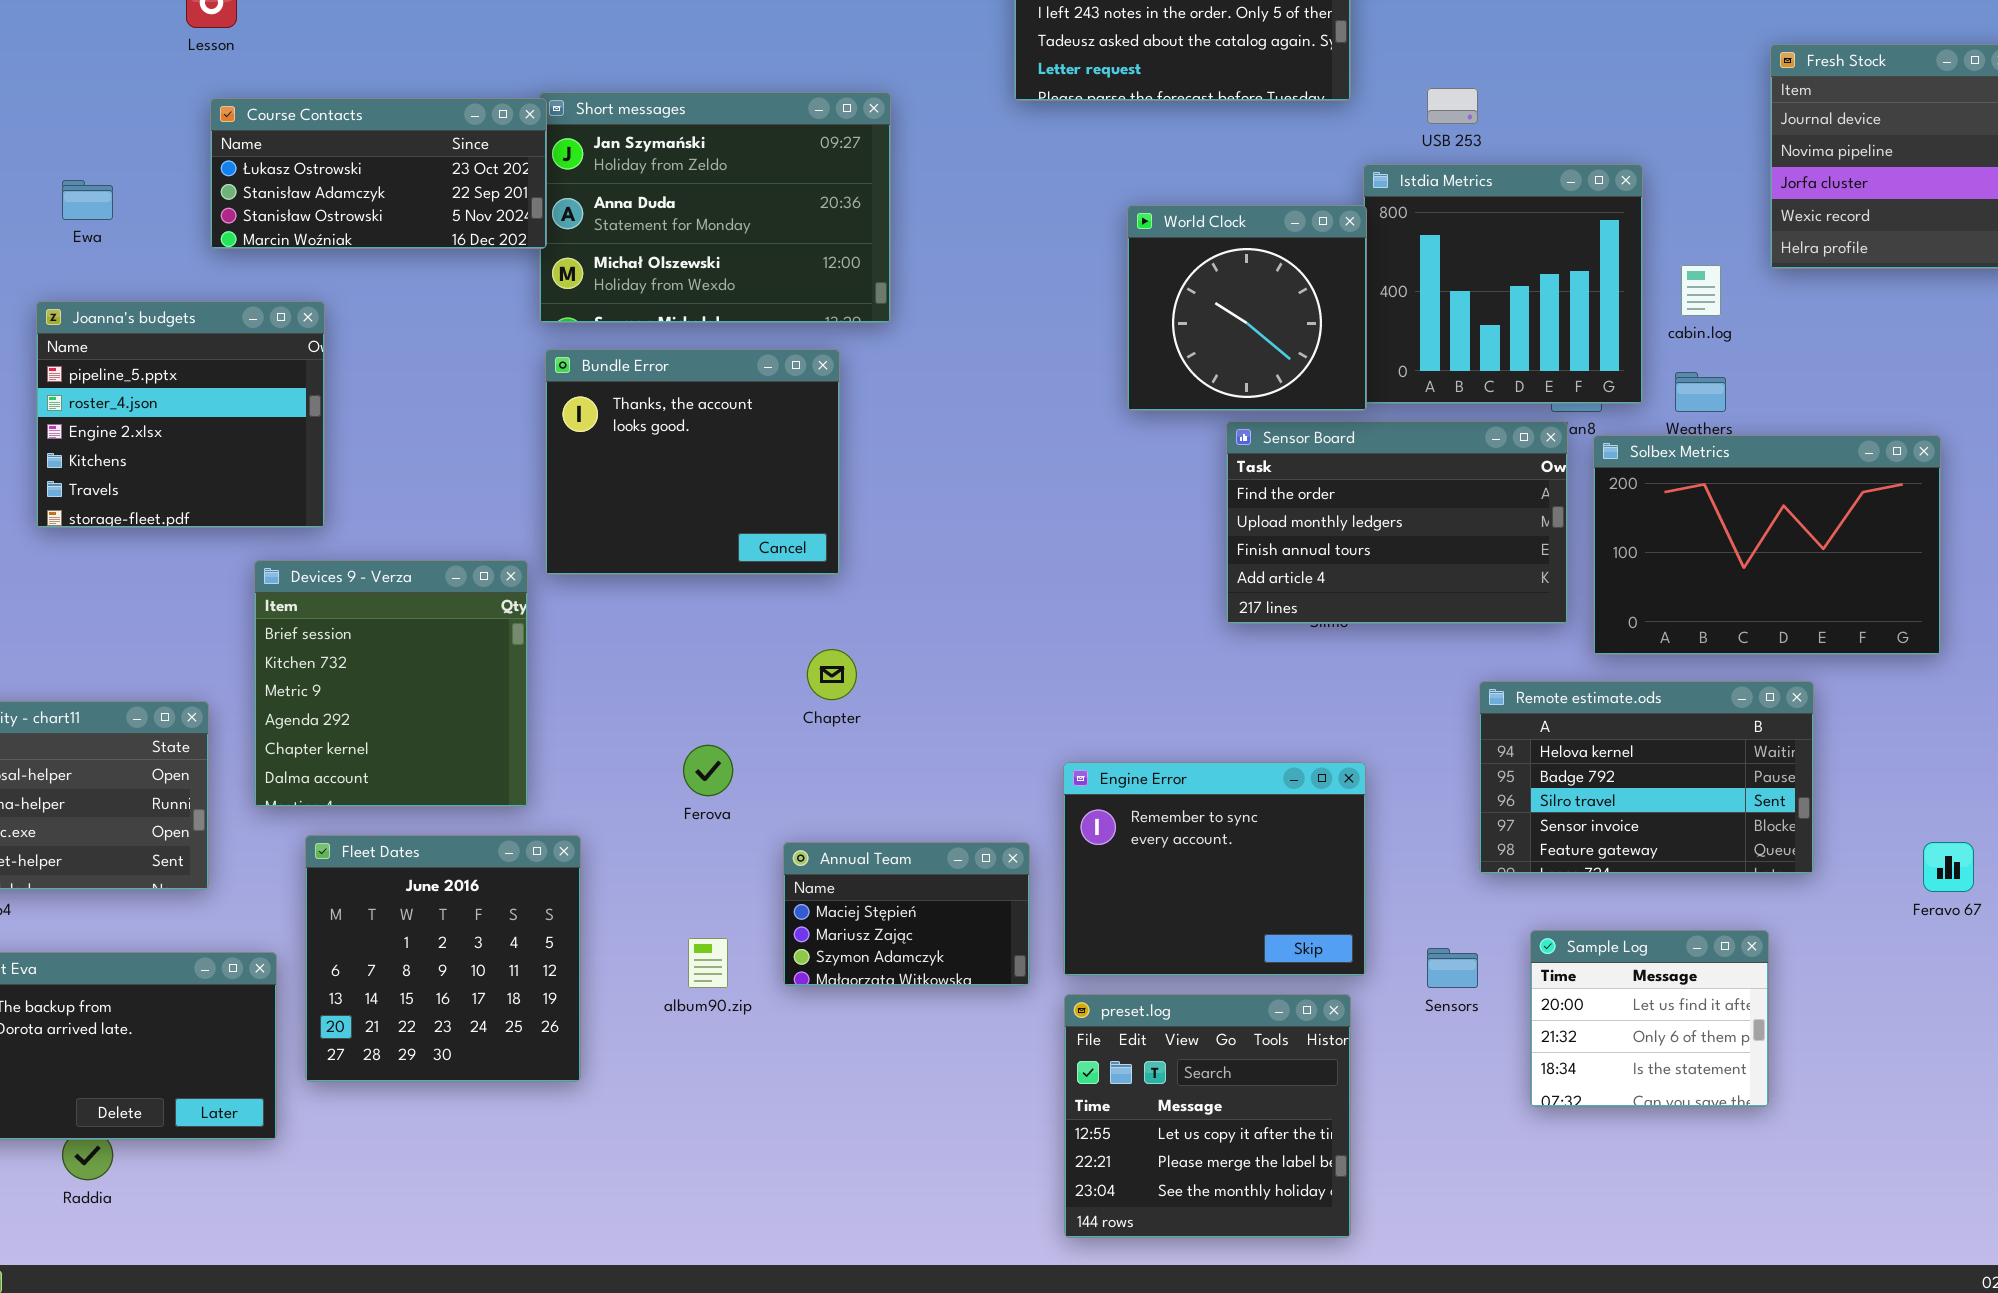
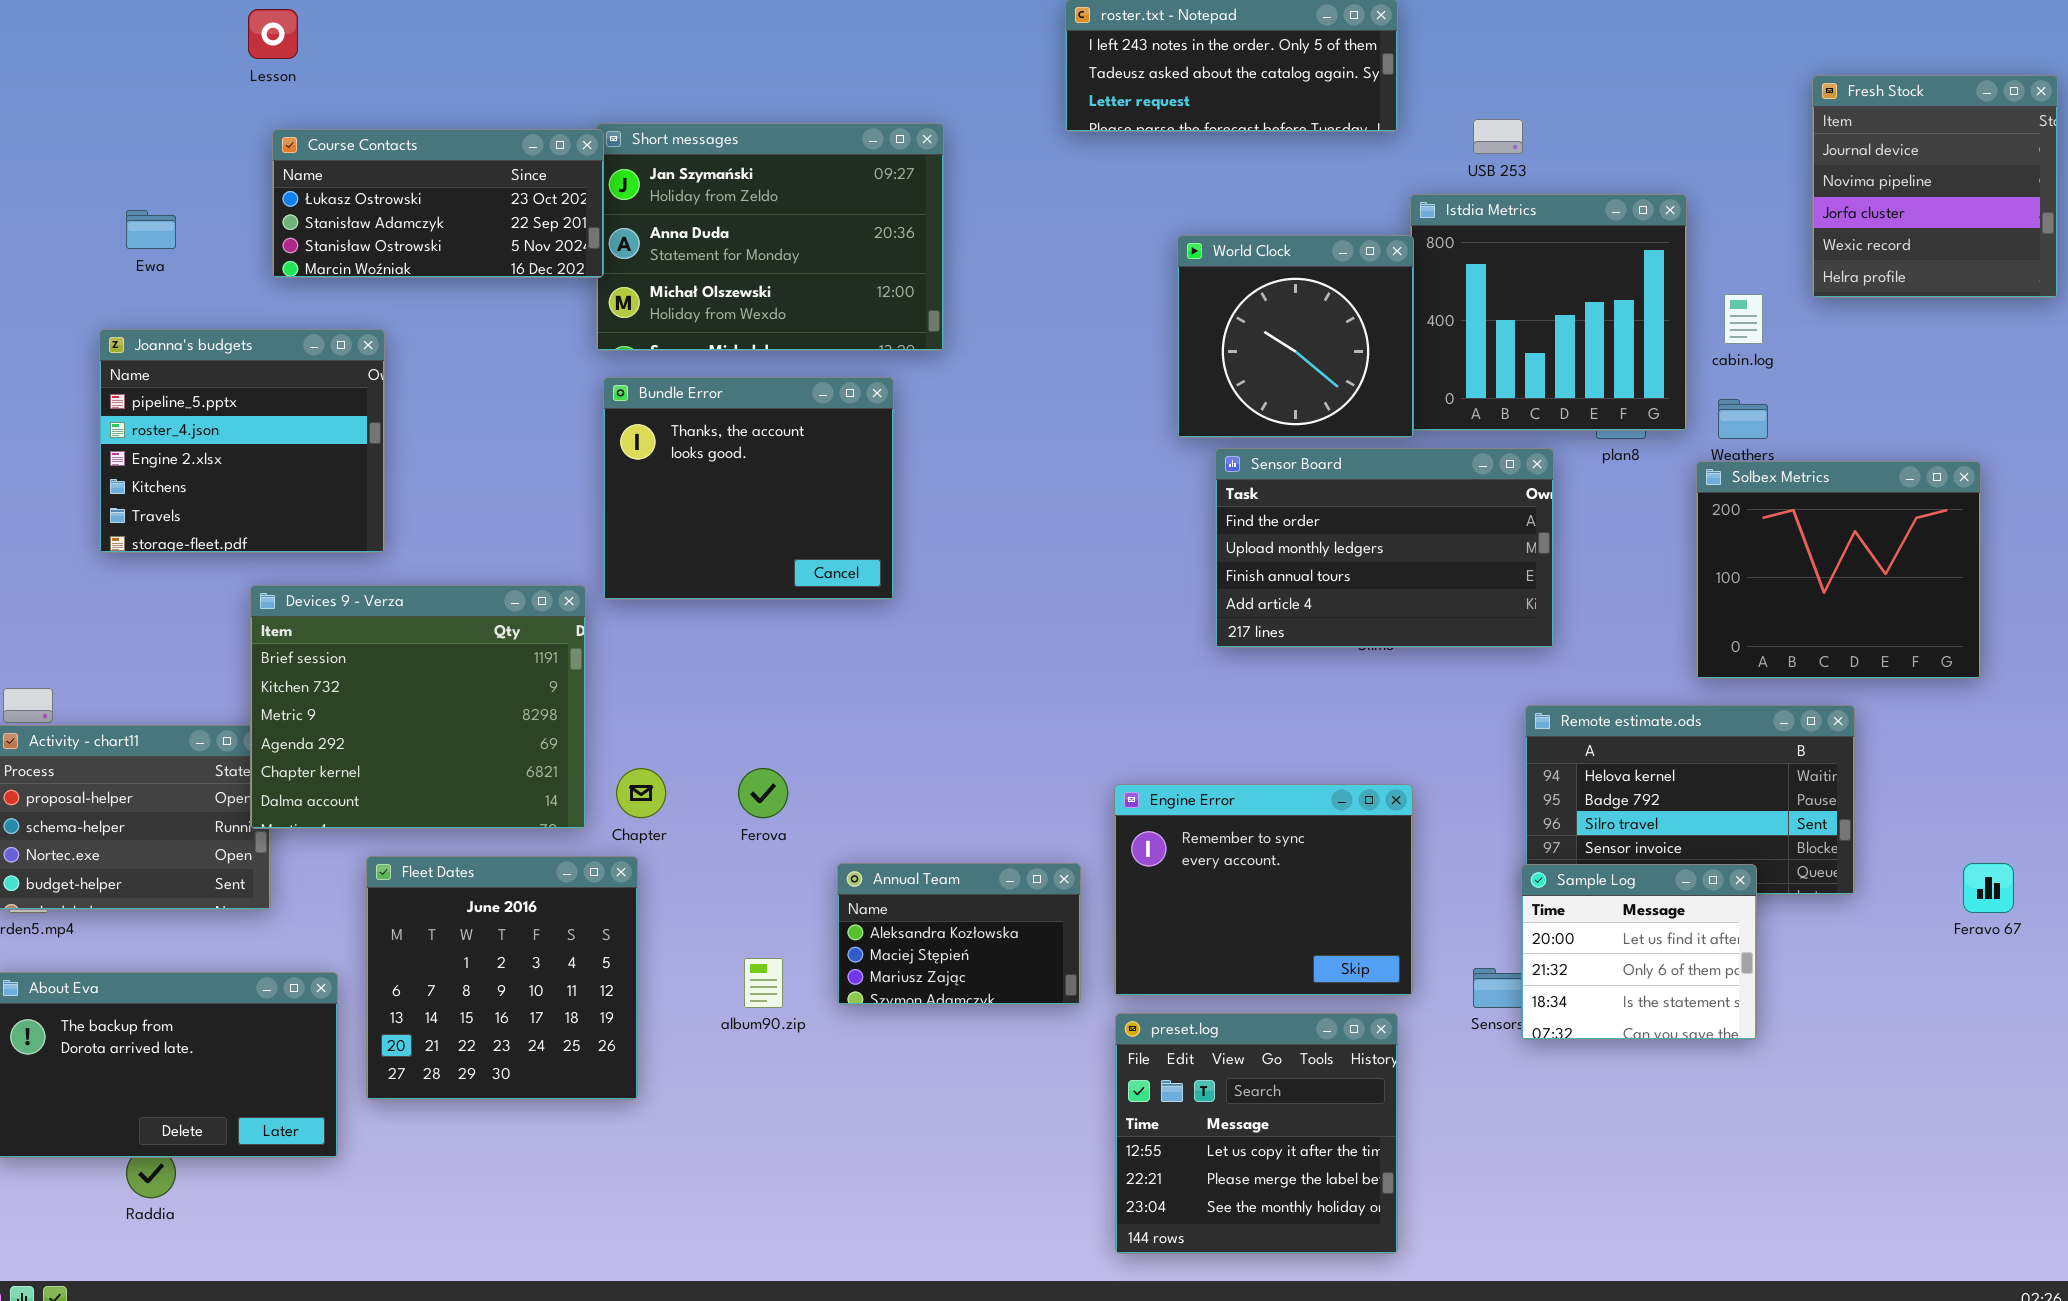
Sensor Board: [1226,421,1568,624] -> [1215,448,1554,648], moved
Solbex Metrics: [1593,435,1941,655] -> [1696,461,1981,679], resized
Devices 9 - Verza: [254,560,528,807] -> [250,585,586,829], resized
Chapter: [807,649,857,700] -> [616,768,666,818], moved
Annual Team: [783,842,1030,986] -> [837,863,1081,1005], scrolled up 1 row
Sample Log: [1530,930,1769,1107] -> [1521,864,1757,1040], moved

